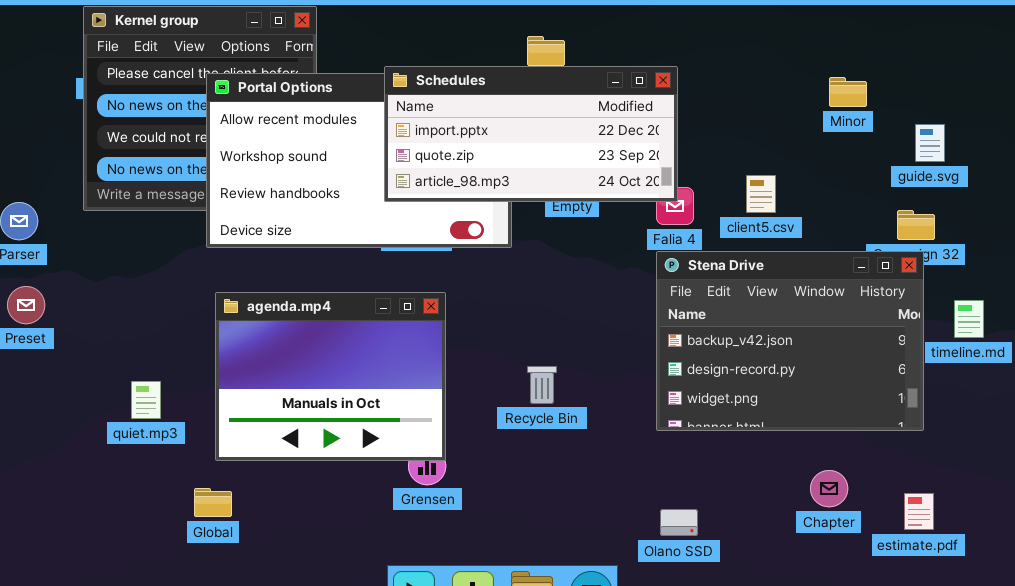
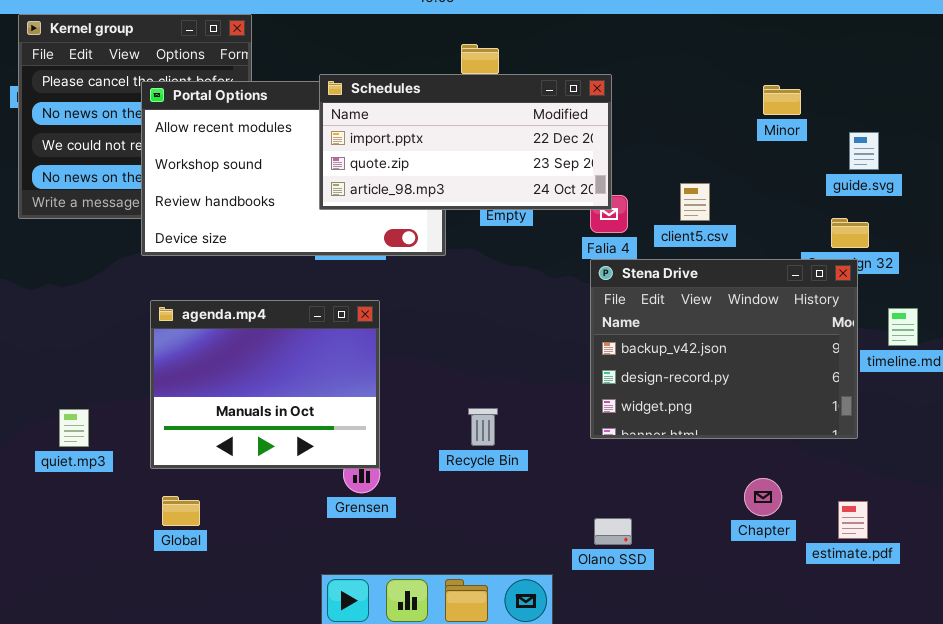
Recycle Bin: [527,366,557,404] -> [468,408,498,446], moved
quiet.mp3: [131,381,161,419] -> [59,409,89,447], moved
Global: [194,488,232,517] -> [162,496,200,526], moved

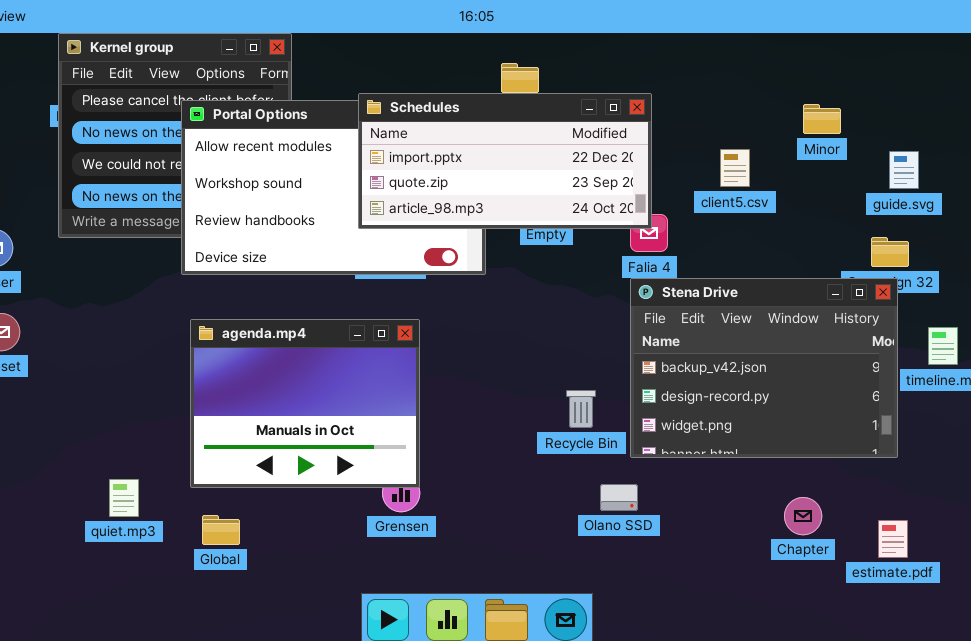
client5.csv: [680,183,710,221] -> [720,149,750,187], moved
Recycle Bin: [468,408,498,446] -> [566,390,596,428], moved
quiet.mp3: [59,409,89,447] -> [109,479,139,517], moved
Olano SSD: [594,518,632,545] -> [600,484,638,511], moved

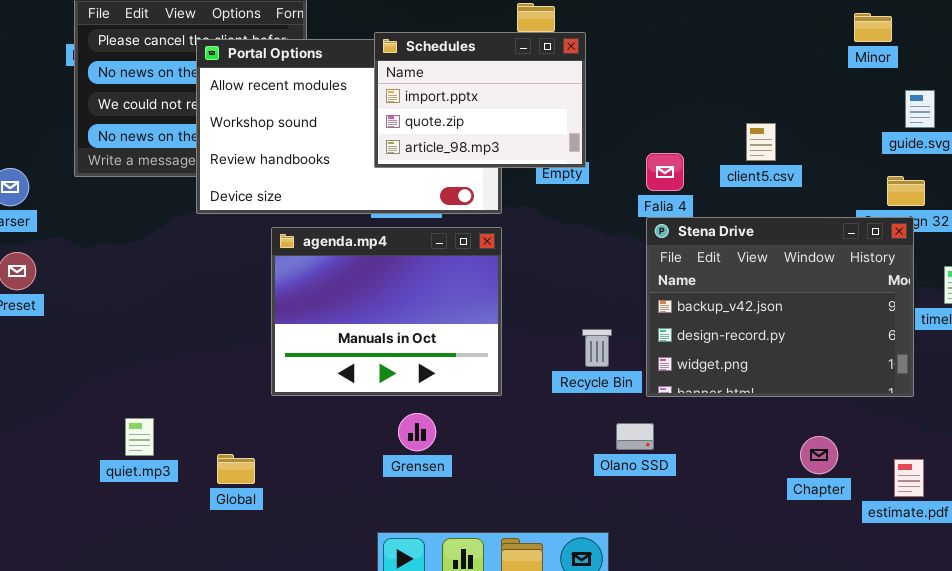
Schedules: [358,93,652,229] -> [374,32,586,168], resized
Minor: [803,104,841,134] -> [854,13,892,42], moved
client5.csv: [720,149,750,187] -> [746,123,776,161], moved
agenda.mp4: [190,319,420,488] -> [271,227,502,396], moved

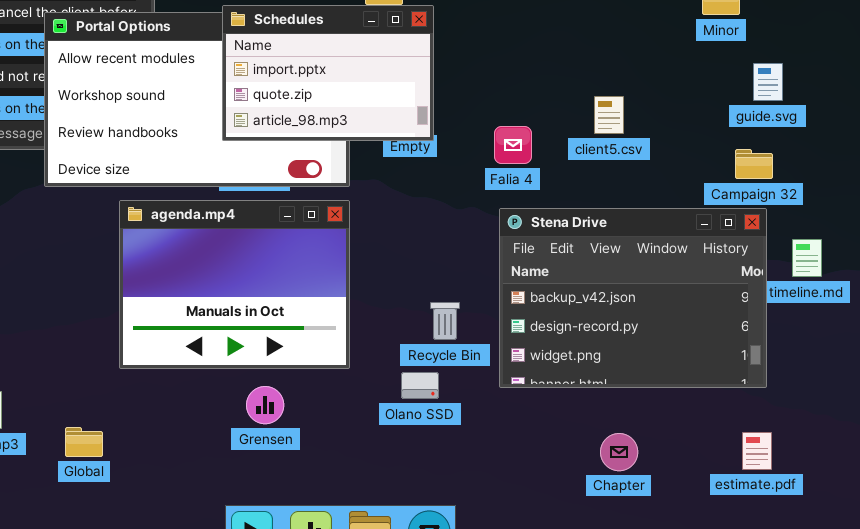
Stena Drive: [646,217,914,397] -> [499,208,767,388], moved
Olano SSD: [616,423,654,450] -> [401,372,439,399], moved
Chapter: [800,436,838,474] -> [600,433,638,471], moved

